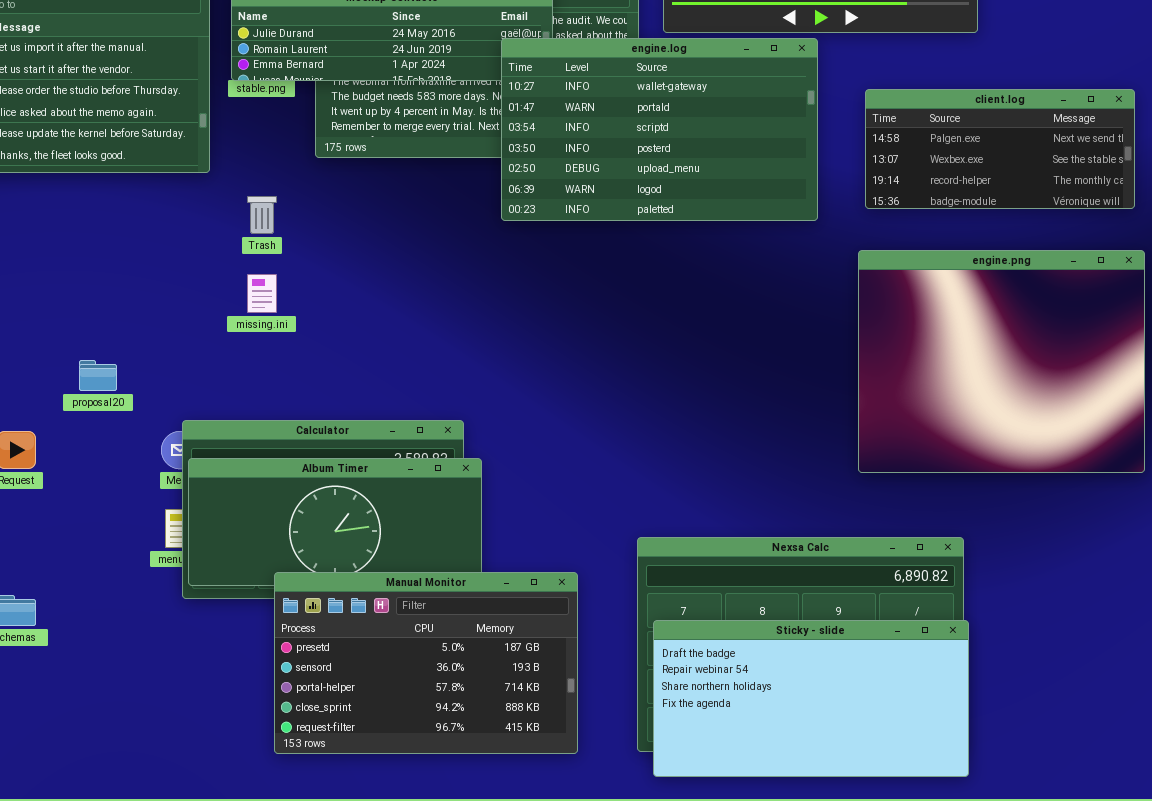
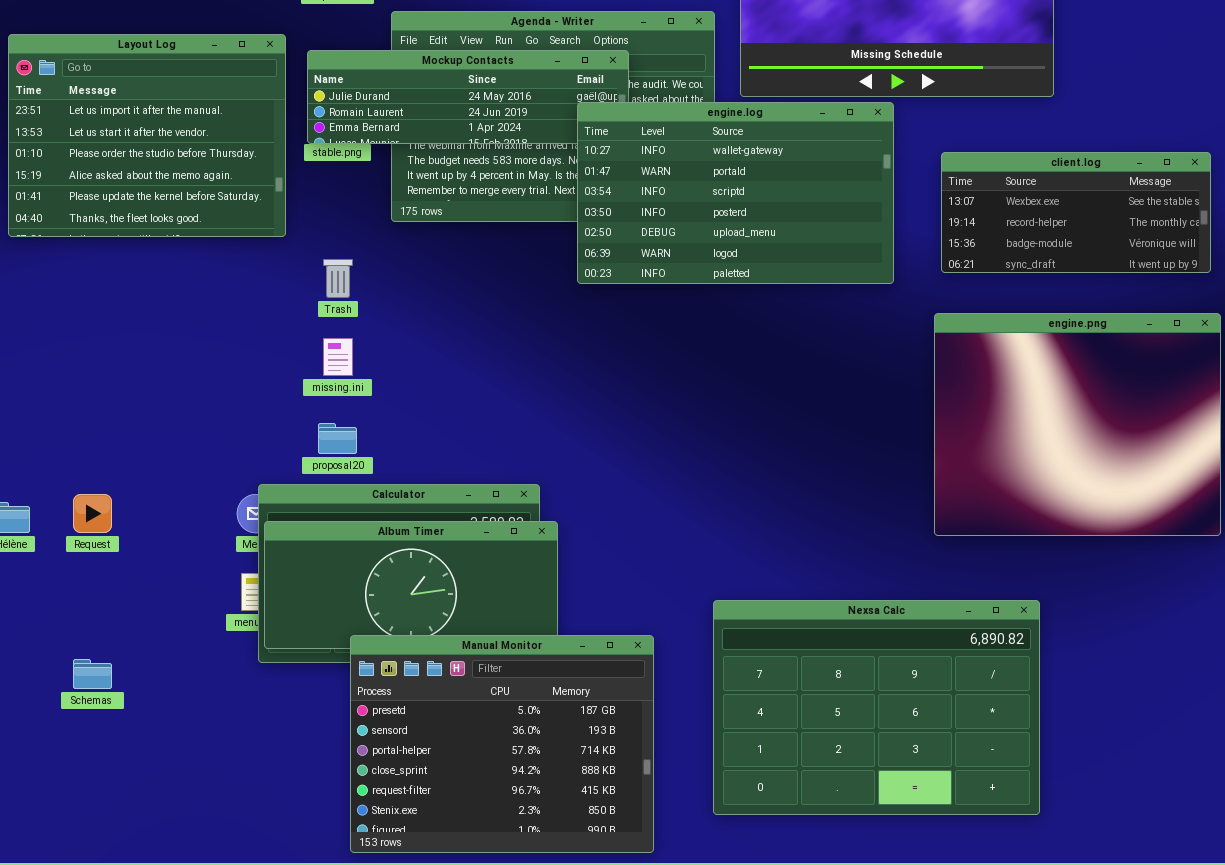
client.log: [865,89,1135,209] -> [941,152,1211,273], scrolled down 1 row
proposal20: [79,360,117,391] -> [318,423,357,454], moved
Manual Monitor: [274,572,578,754] -> [350,635,654,853], resized
Sticky - slide: [653,620,969,777] -> none, closed

